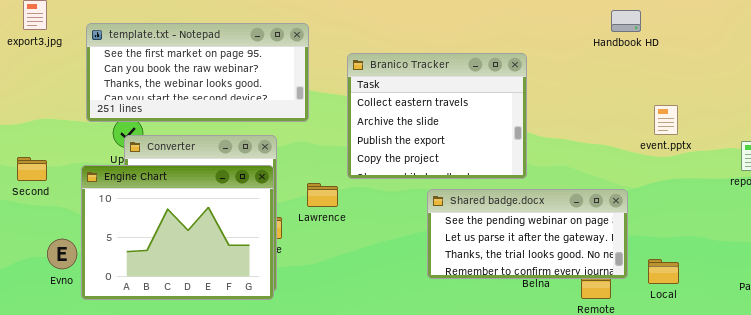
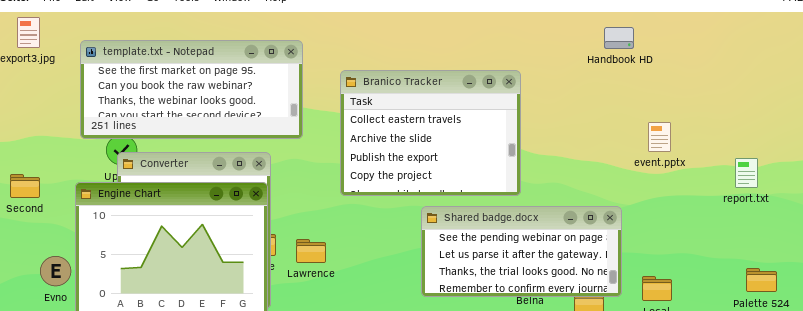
Lawrence: [307,183,338,207] -> [296,239,326,263], moved

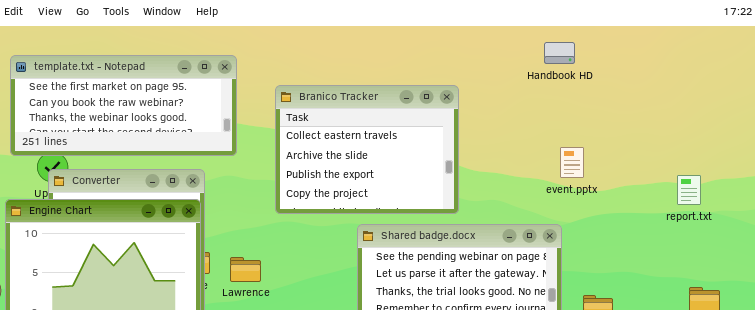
event.pptx: [648,122,671,152] -> [560,147,584,178], moved

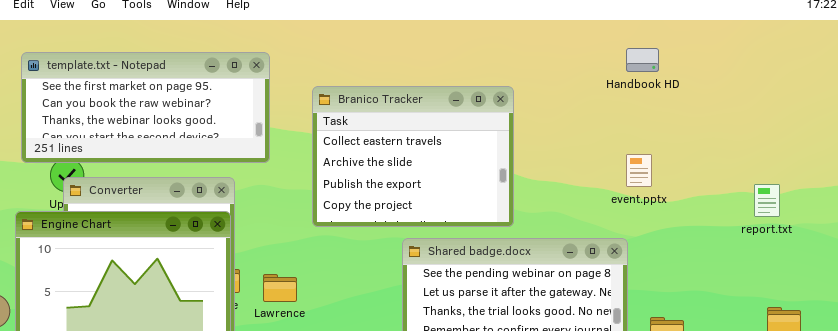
Handbook HD: [544,42,575,64] -> [626,48,659,72], moved

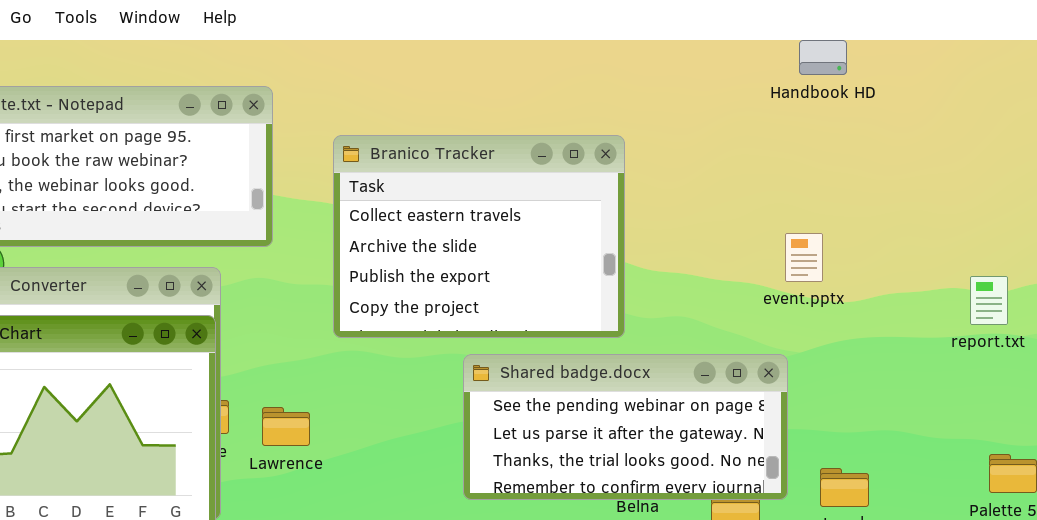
Handbook HD: [626,48,659,72] -> [799,40,847,75], moved

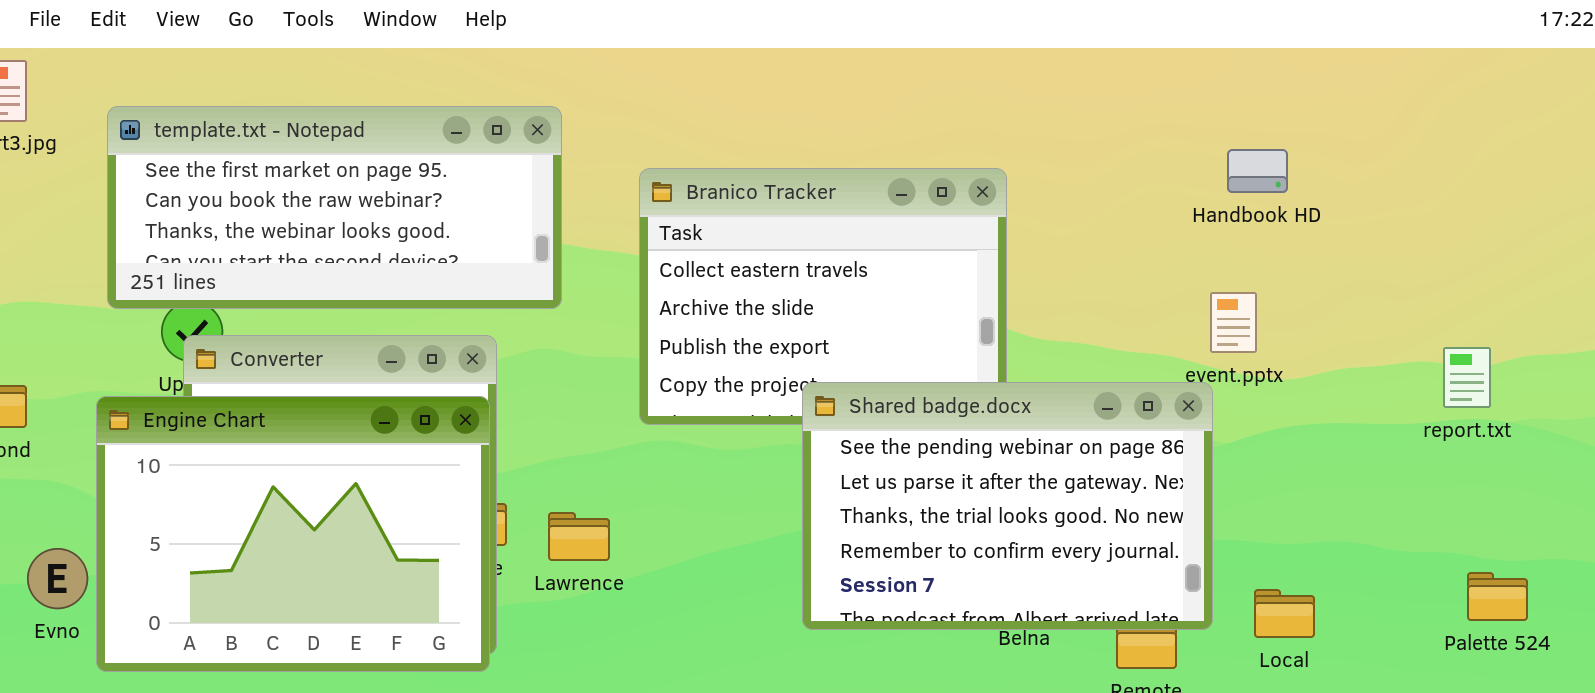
Handbook HD: [799,40,847,75] -> [1227,149,1288,193], moved
Shared badge.docx: [463,354,788,500] -> [802,382,1213,630], resized

